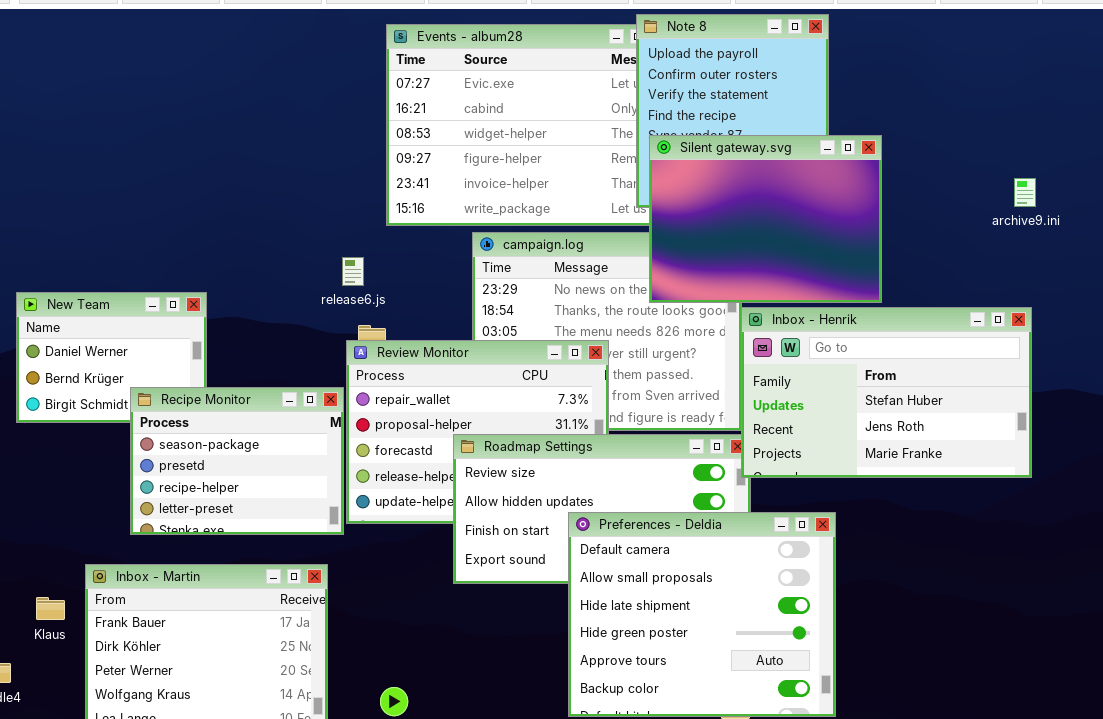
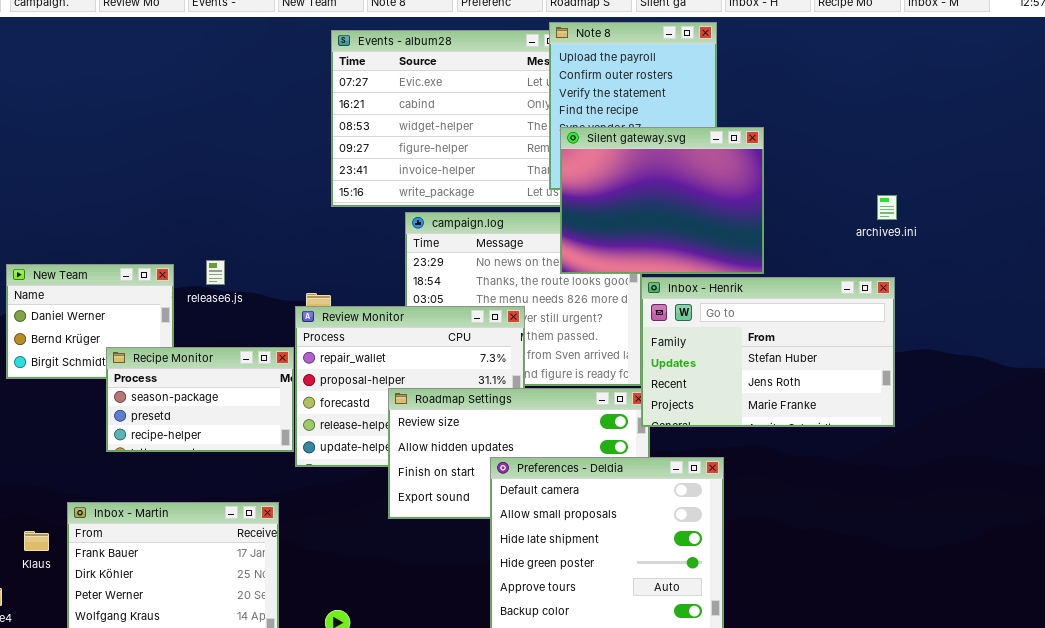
archive9.ini: [1014,178,1036,207] -> [877,195,897,220], moved
release6.js: [342,257,364,286] -> [206,260,225,285], moved
Recipe Monitor: [130,387,344,535] -> [106,347,294,452], resized

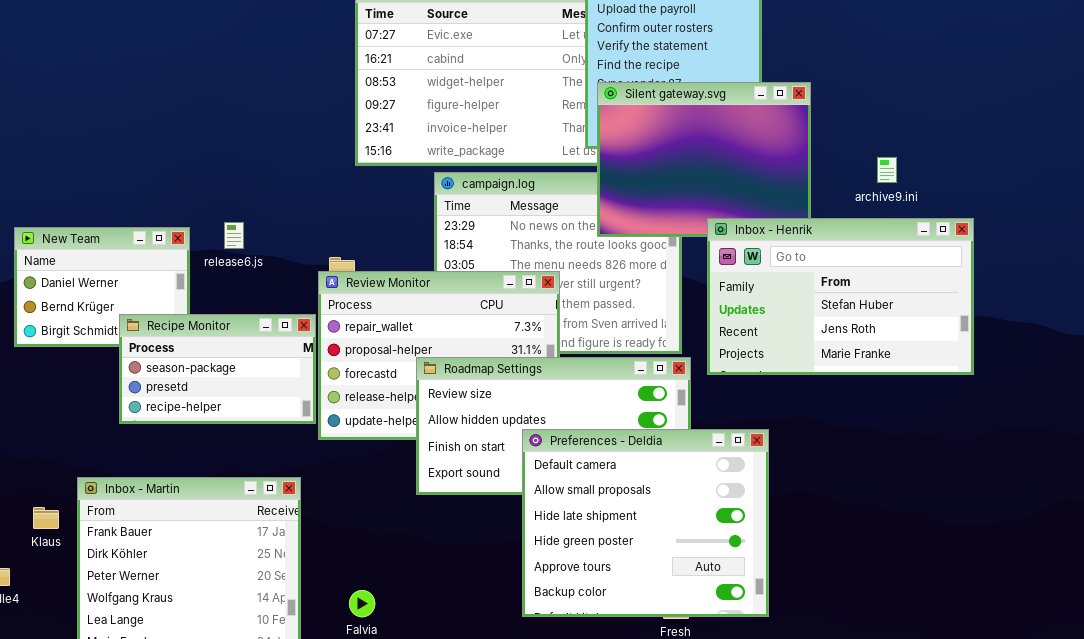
archive9.ini: [877,195,897,220] -> [877,157,897,183], moved
Inbox - Henrik: [641,277,895,427] -> [707,218,974,375], moved

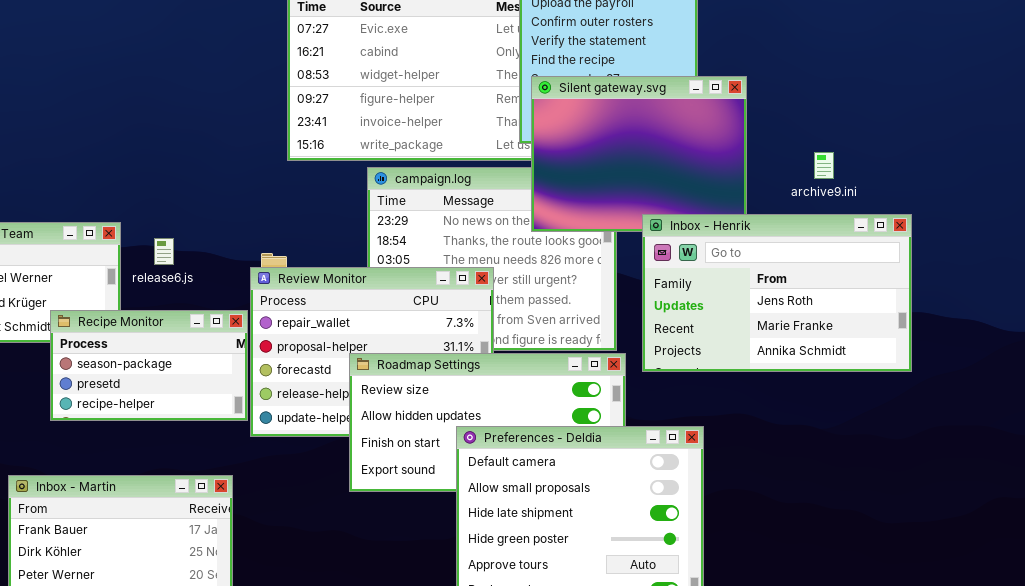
Inbox - Henrik: [707,218,974,375] -> [642,214,912,372], scrolled down 1 row
release6.js: [224,222,244,249] -> [154,238,174,265], moved

